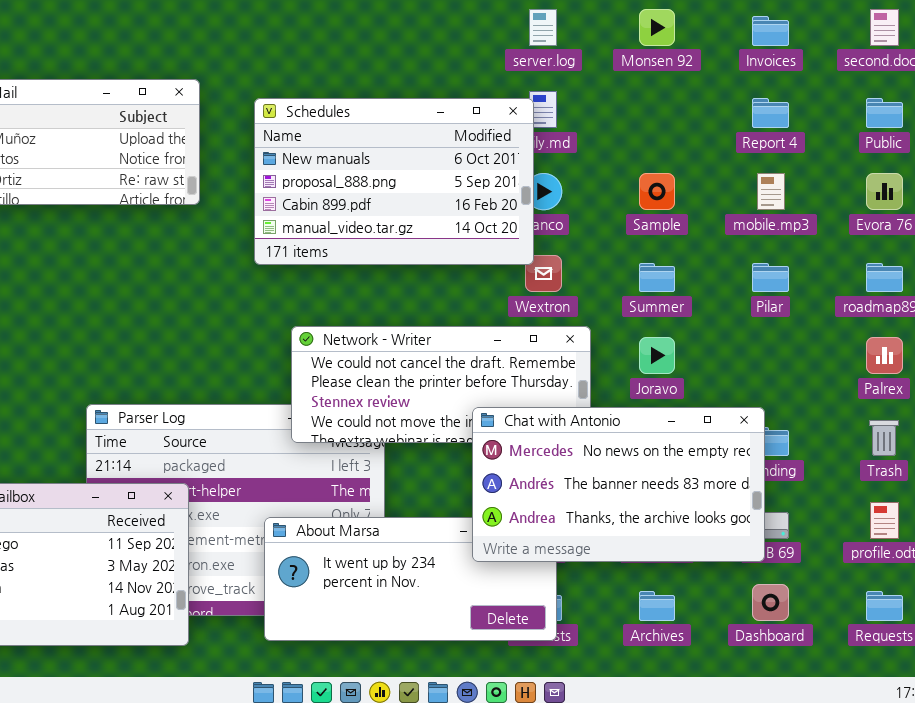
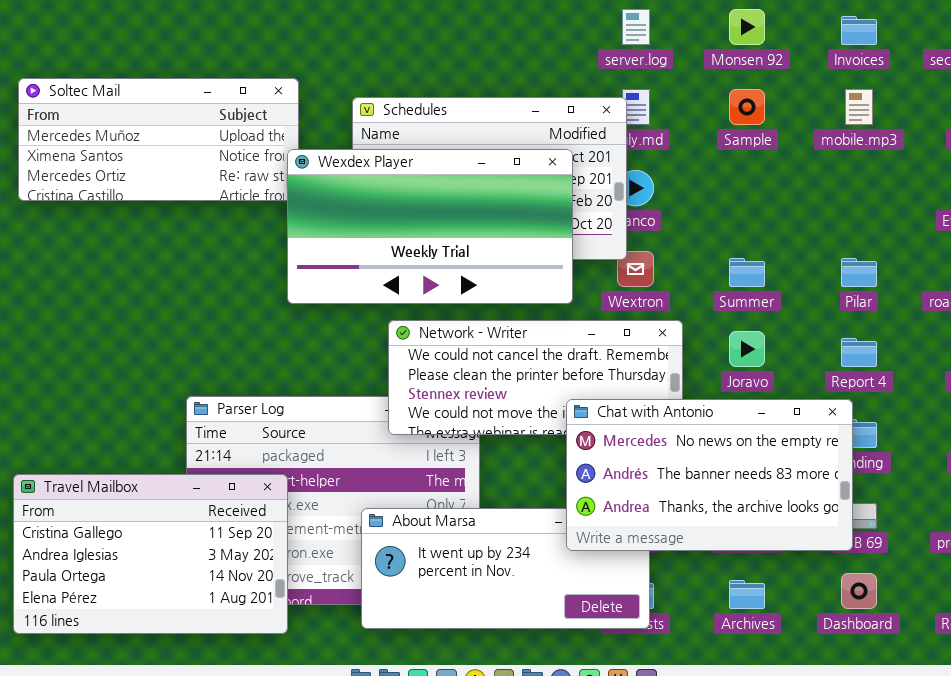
Report 4: [752,98,789,128] -> [841,338,877,367], moved
Wexdex Player: none -> [287,149,573,304], opened
Sample: [639,173,675,210] -> [729,89,765,125], moved
mobile.mp3: [757,173,785,210] -> [845,89,873,125], moved

